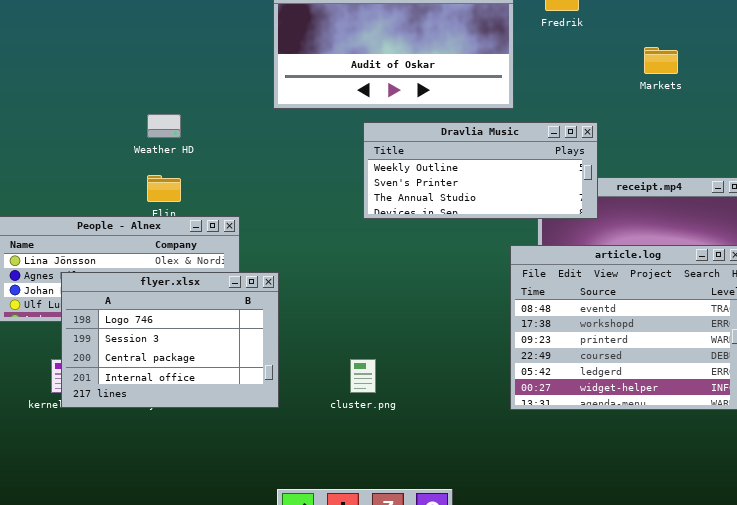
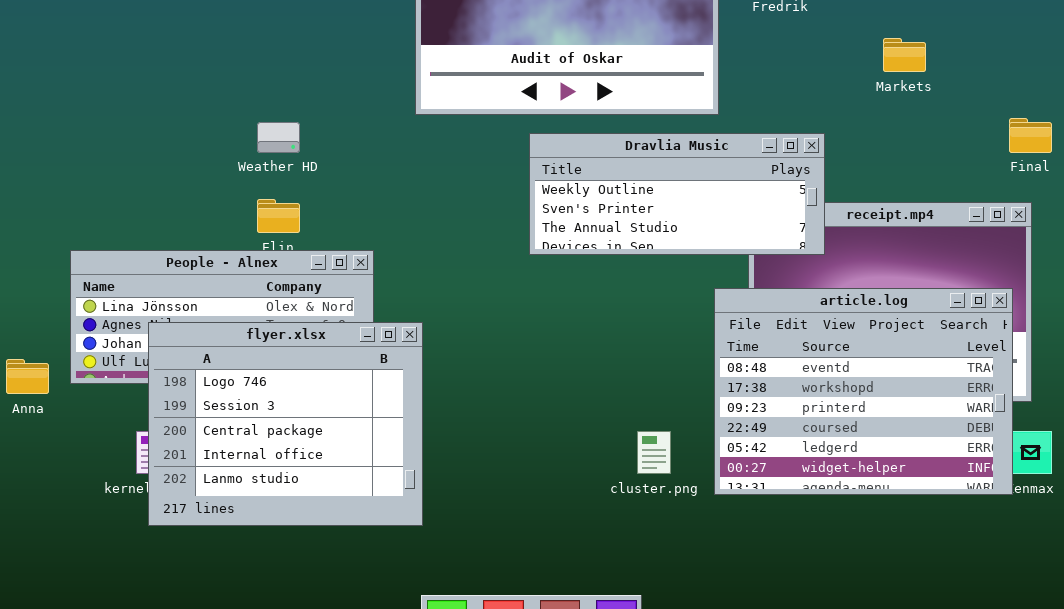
flyer.xlsx: [61,272,279,408] -> [148,322,423,526], resized
cluster.png: [350,359,376,393] -> [637,431,671,474], moved

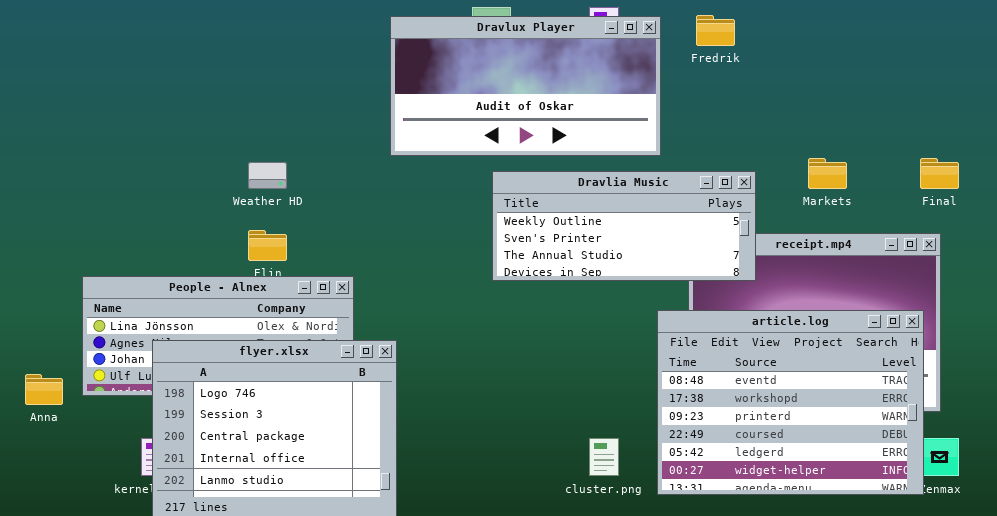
Markets: [883,38,926,72] -> [808,158,847,189], moved

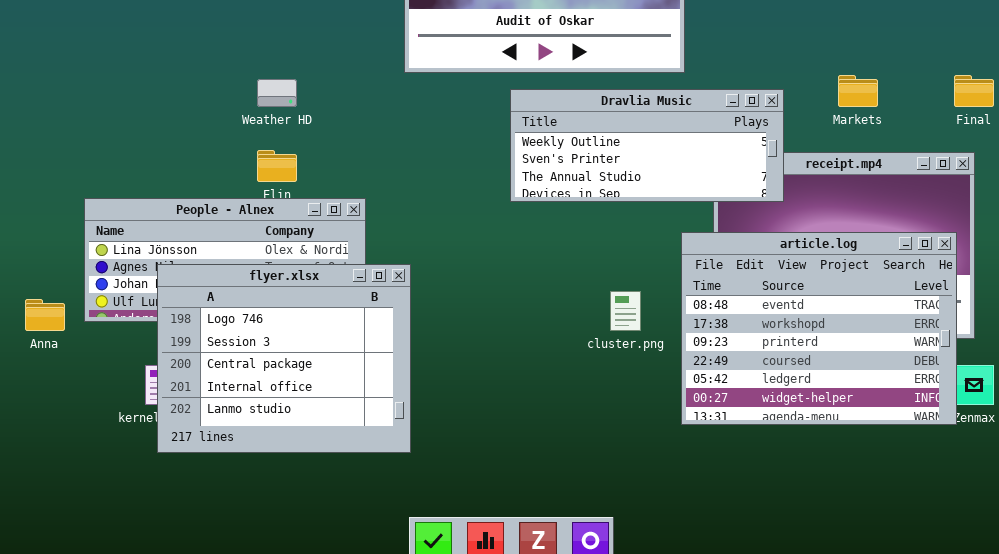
cluster.png: [589,438,619,476] -> [610,291,641,331], moved

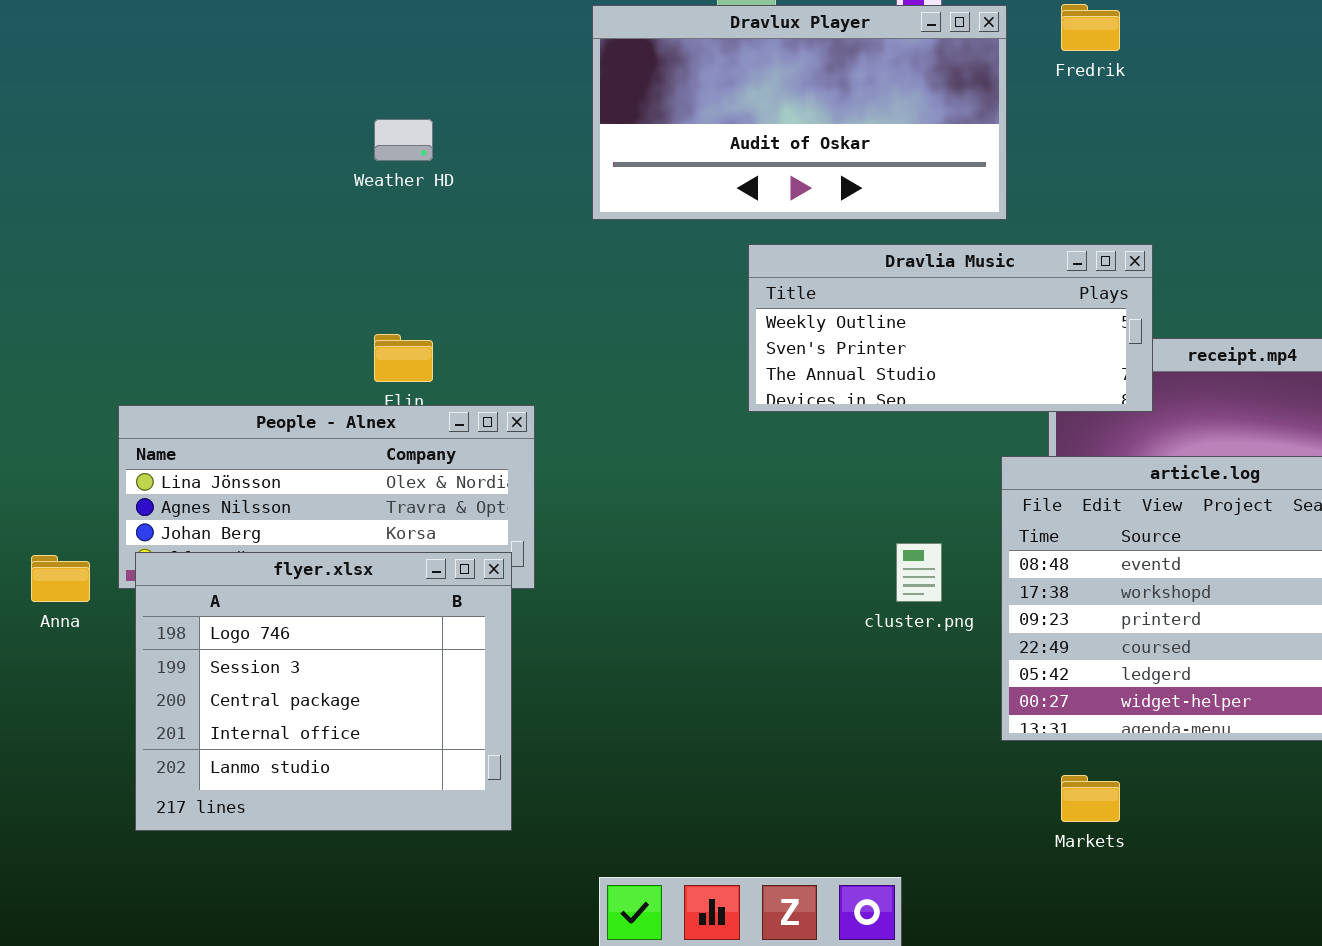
Markets: [838,75,878,107] -> [1061,775,1120,822], moved
Weather HD: [257,79,297,107] -> [374,119,433,161], moved
flyer.xlsx: [157,264,411,453] -> [135,552,512,831], moved

